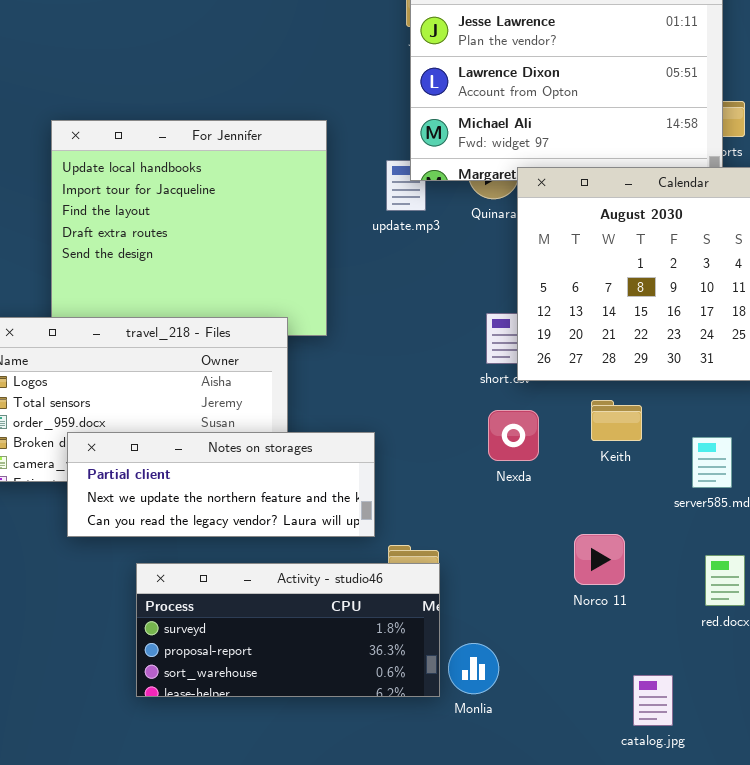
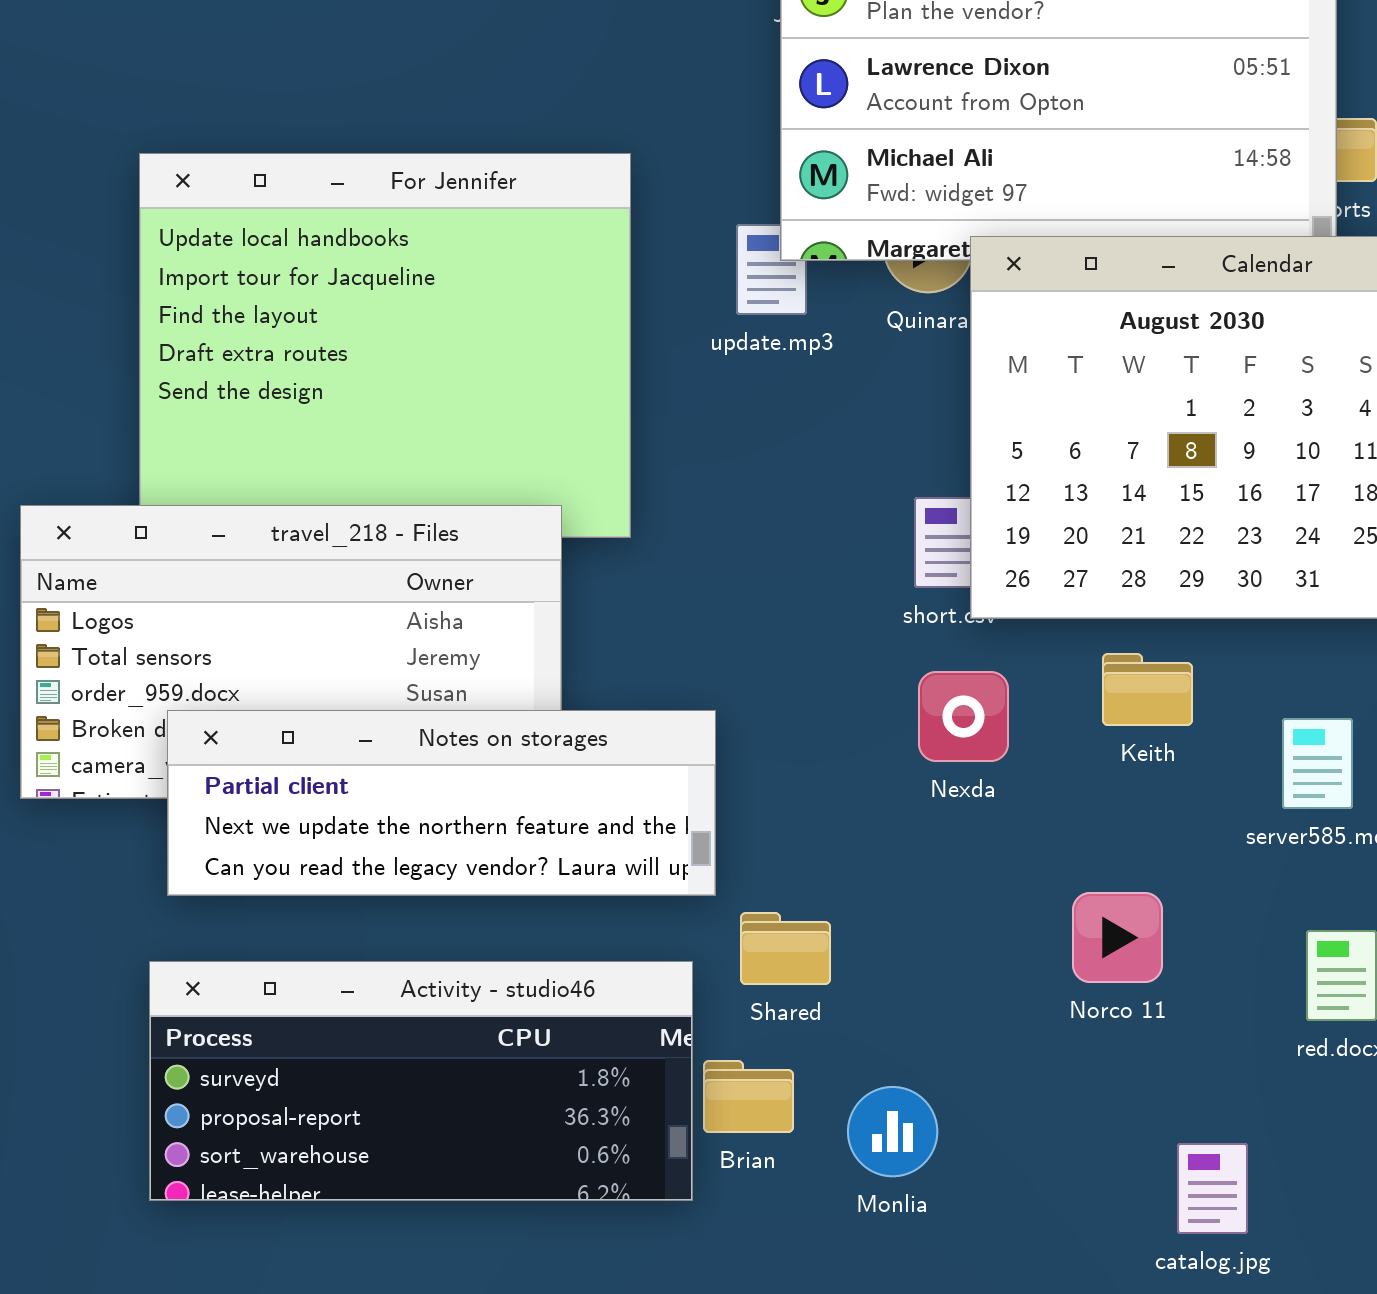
Activity - studio46: [136,563,440,697] -> [149,961,693,1201], moved

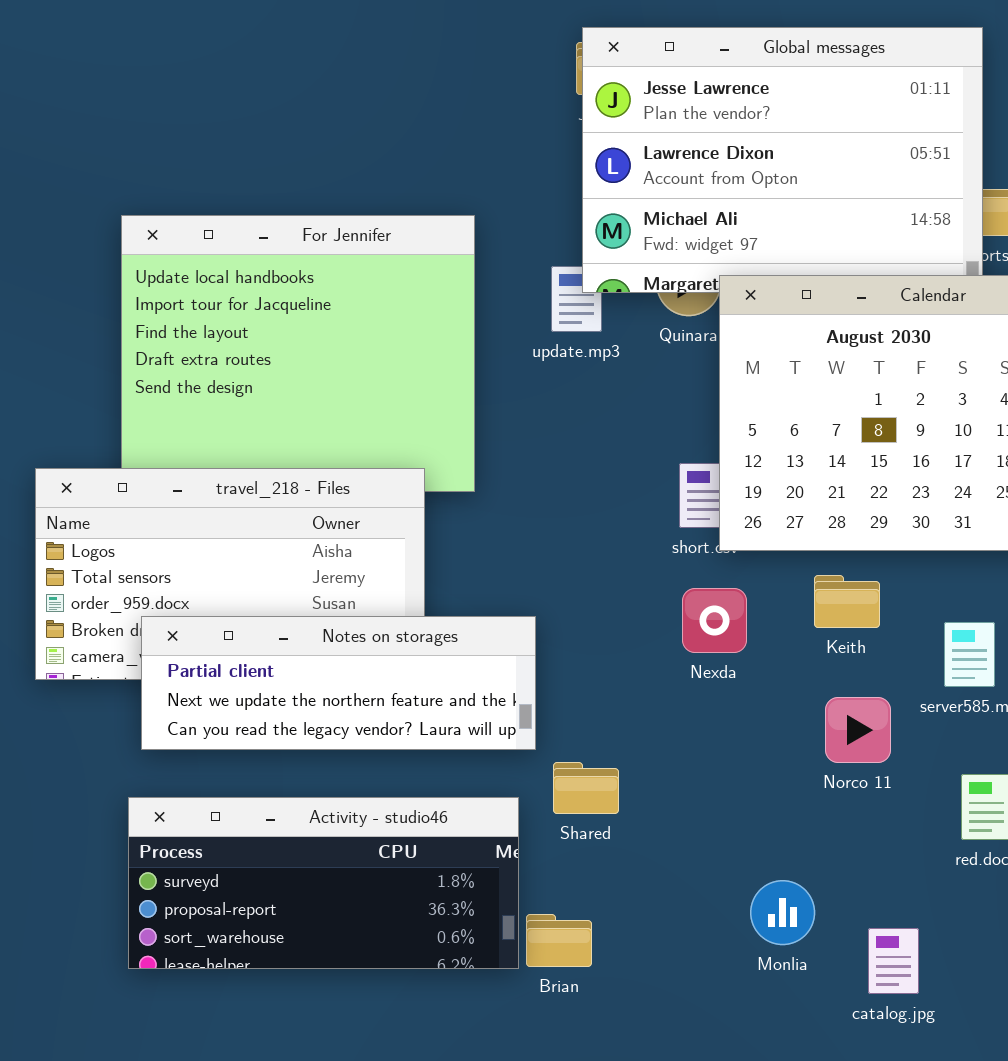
Norco 11: [1072,892,1163,983] -> [825,697,891,763], moved
Brian: [703,1060,794,1133] -> [526,914,592,967], moved
Monlia: [847,1086,938,1177] -> [750,880,815,945], moved

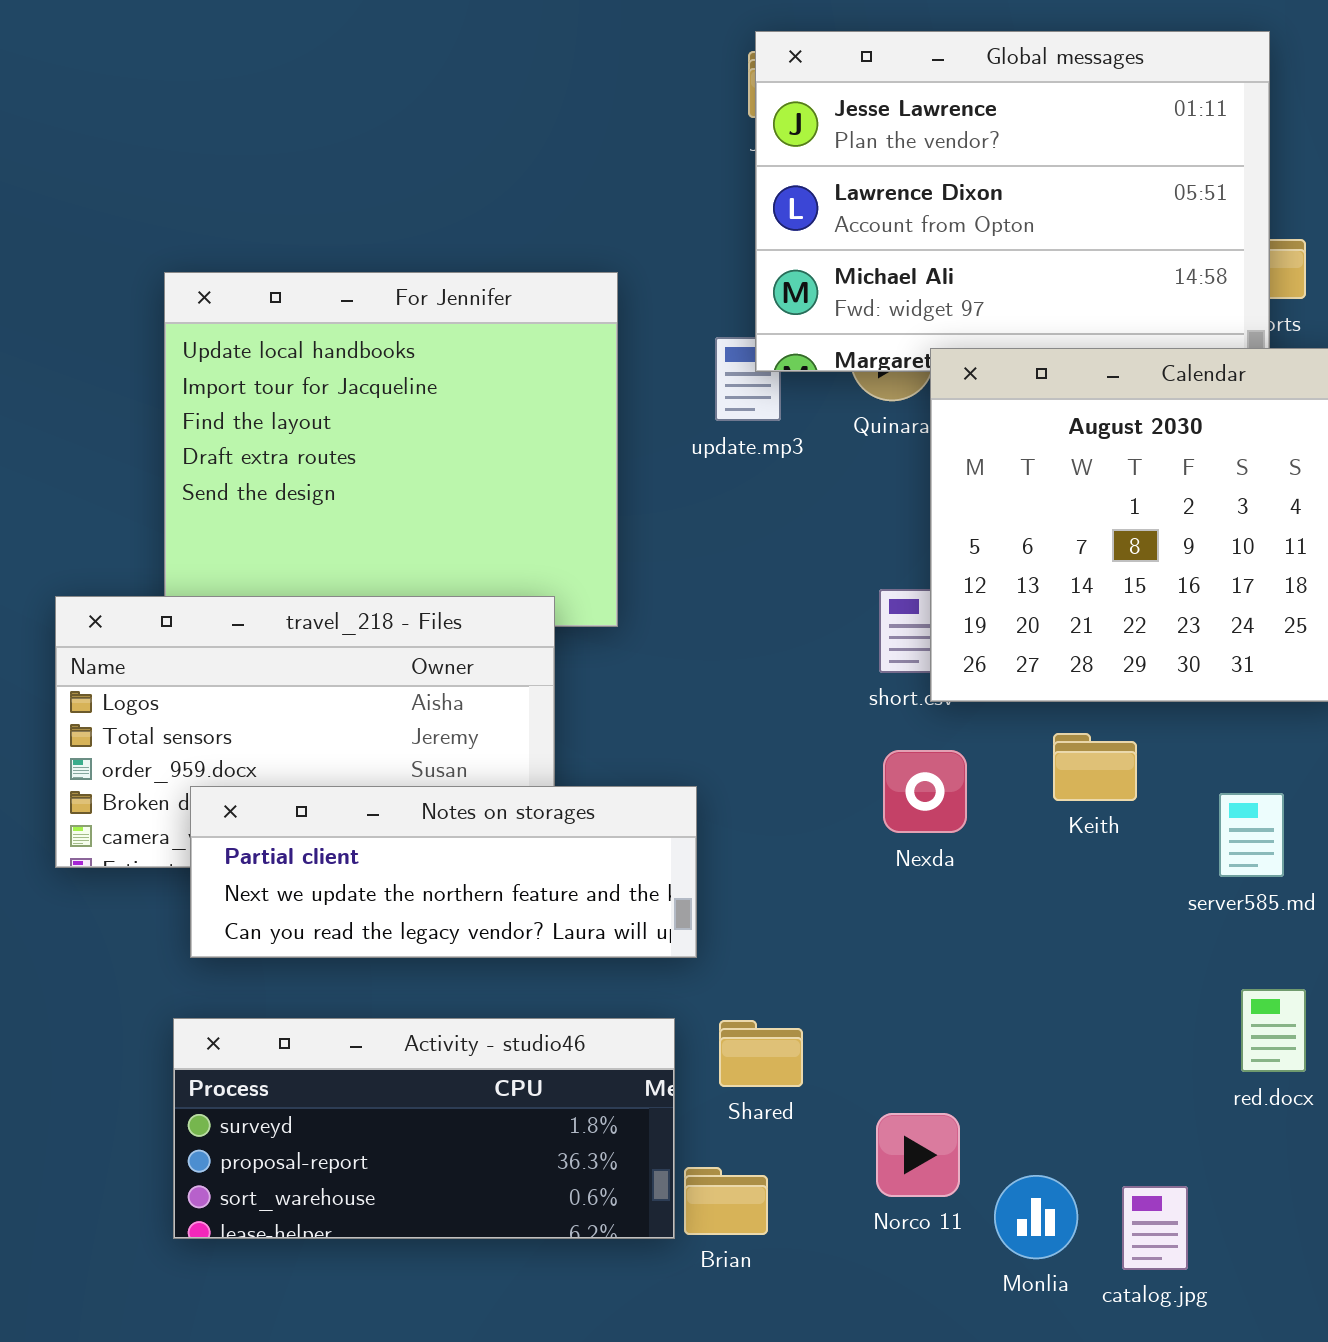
Norco 11: [825,697,891,763] -> [876,1113,960,1197], moved
Shared: [553,762,619,814] -> [719,1020,803,1087], moved
Monlia: [750,880,815,945] -> [994,1175,1078,1259], moved

